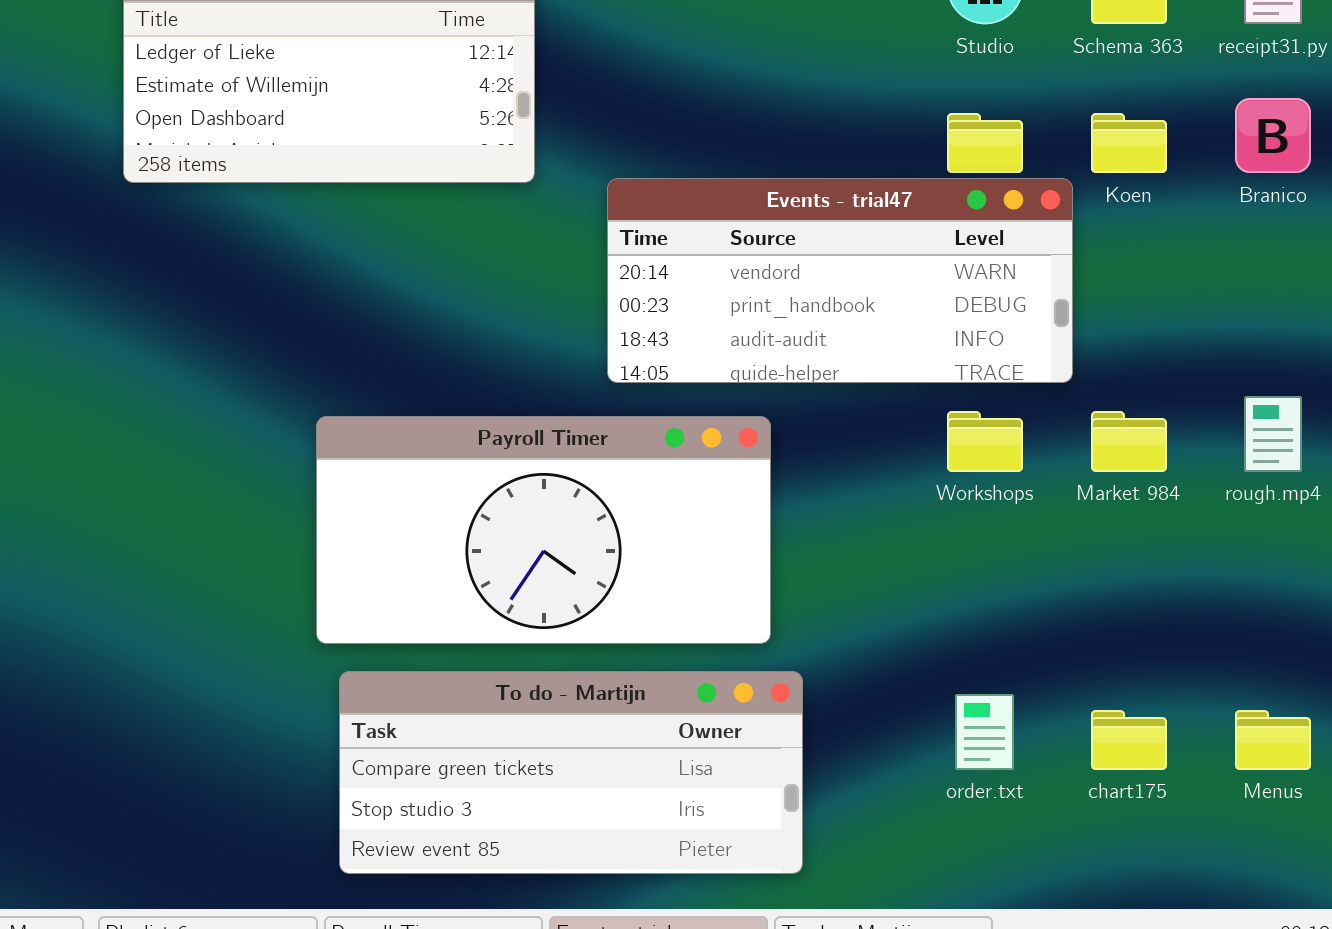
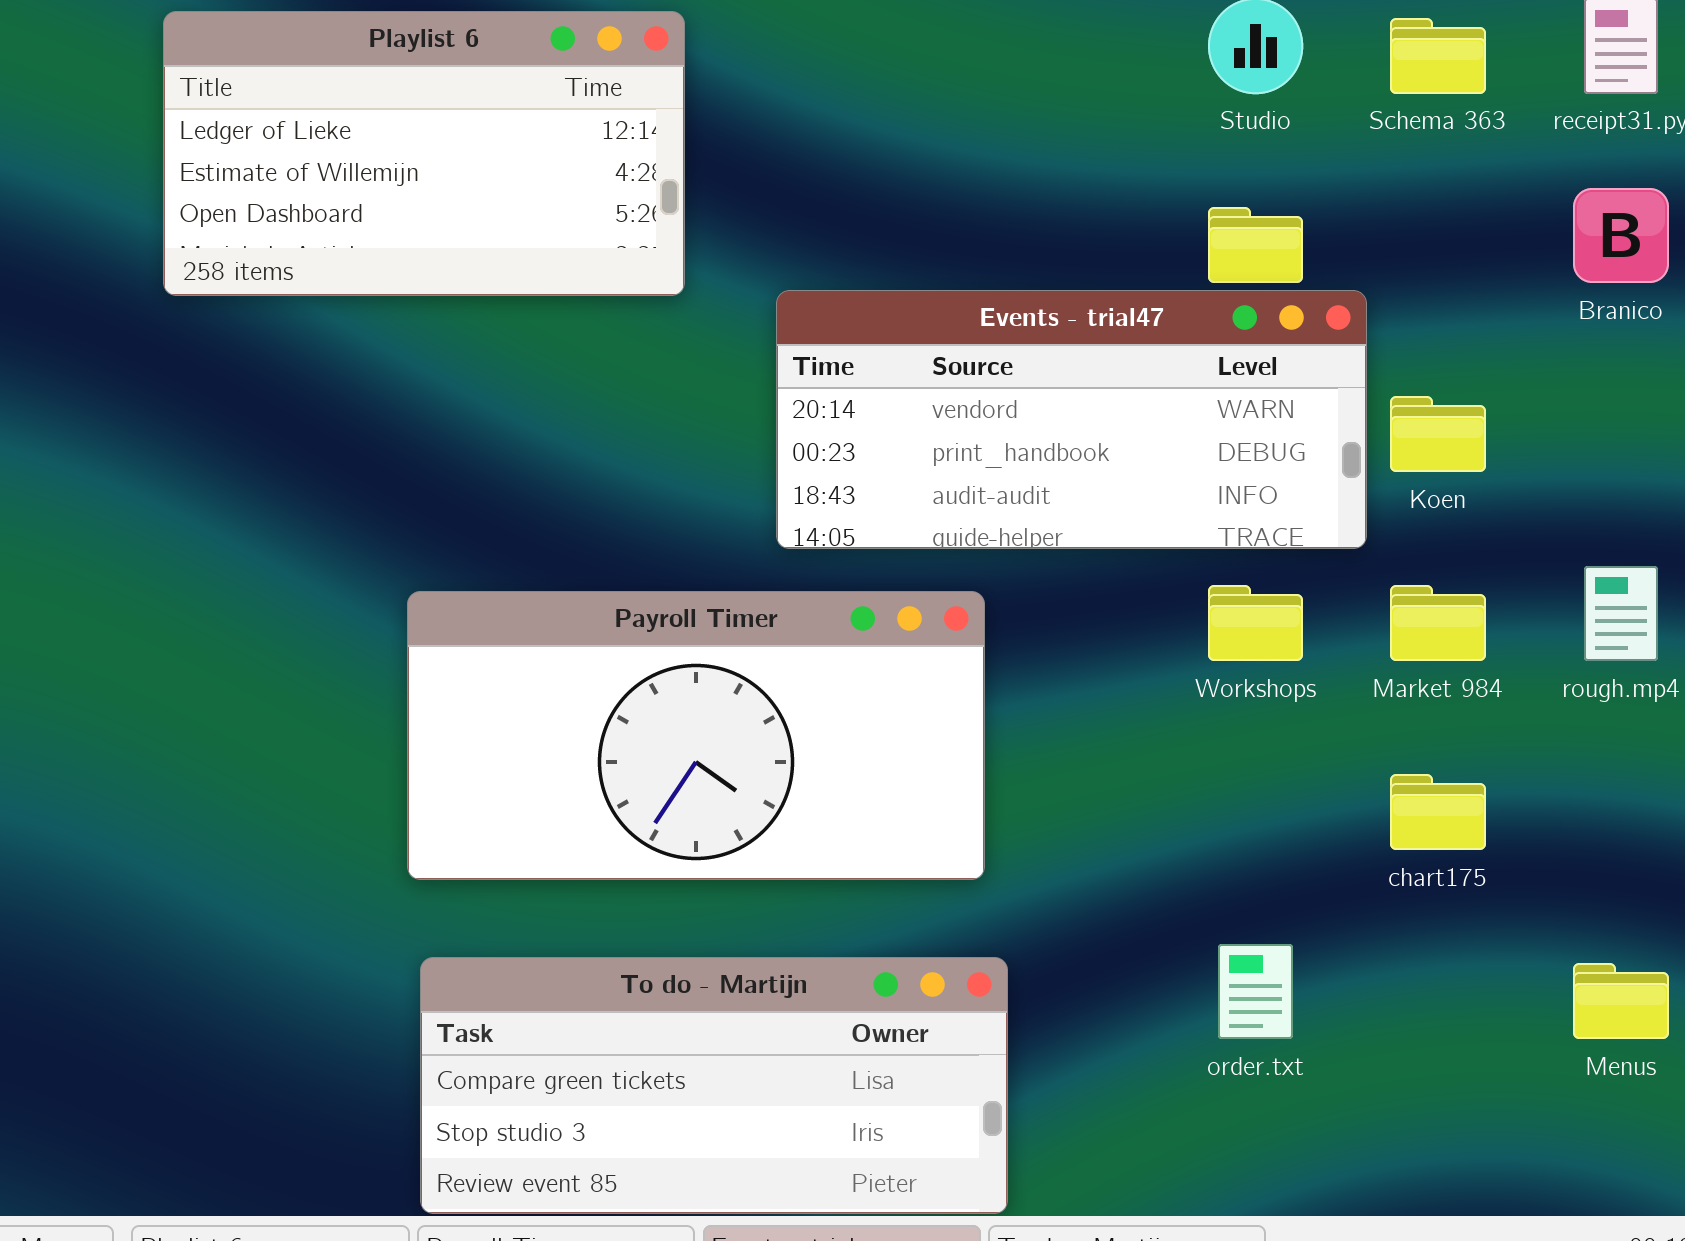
Koen: [1091,113,1167,173] -> [1390,396,1486,472], moved
To do - Martijn: [339,671,803,874] -> [420,957,1008,1214], moved
chart175: [1091,710,1167,770] -> [1390,774,1486,850], moved

